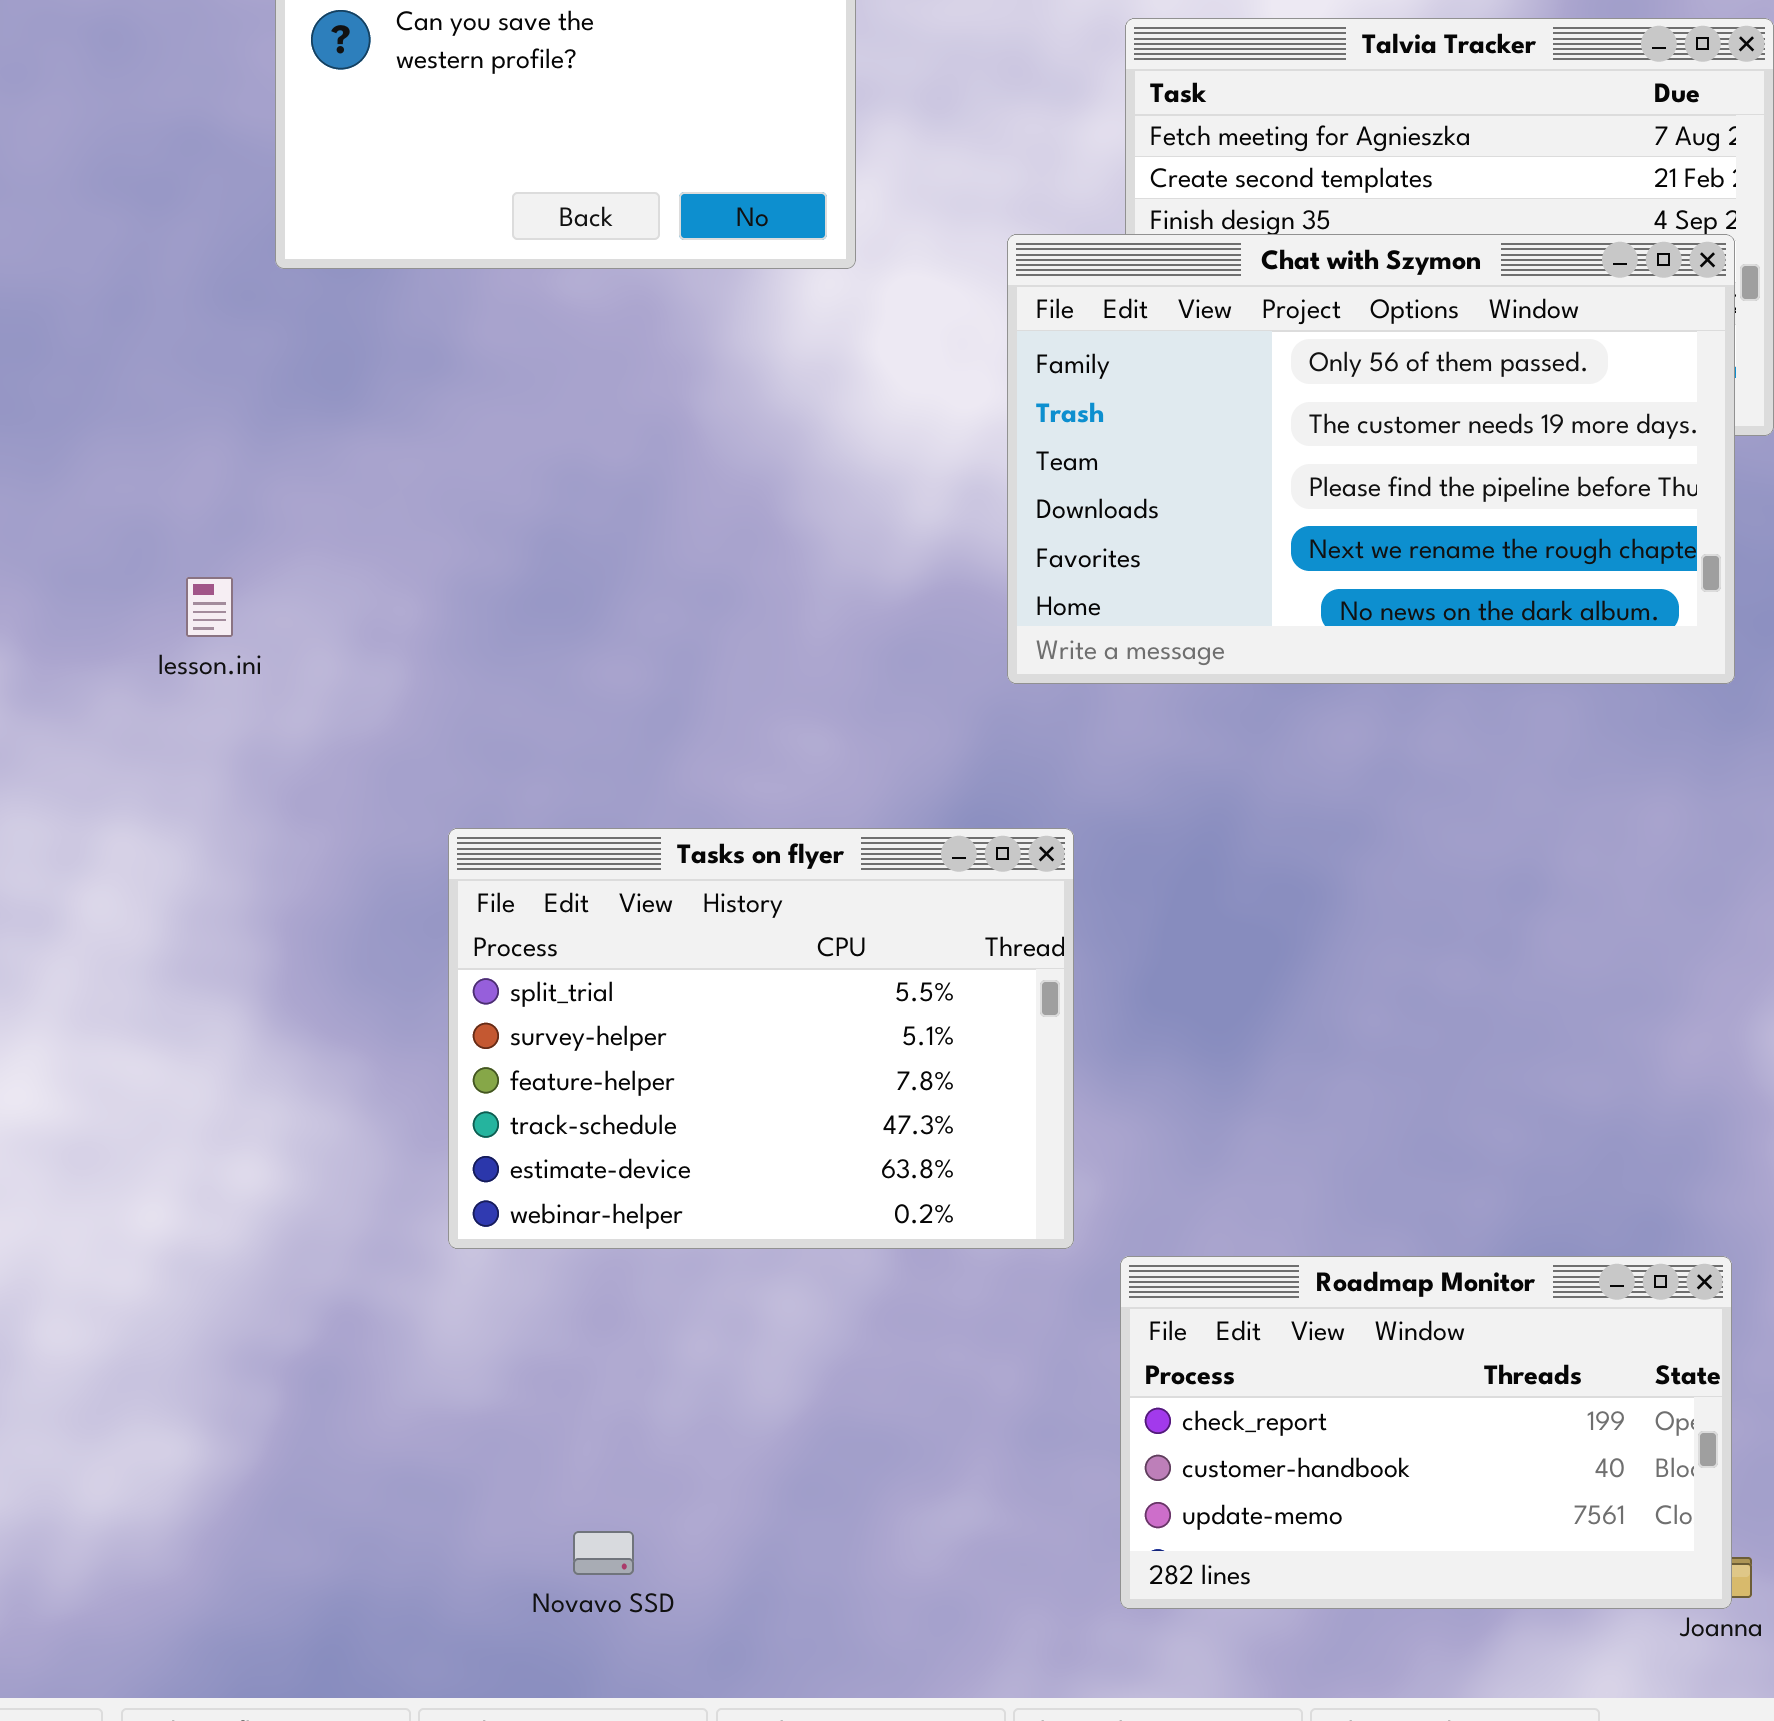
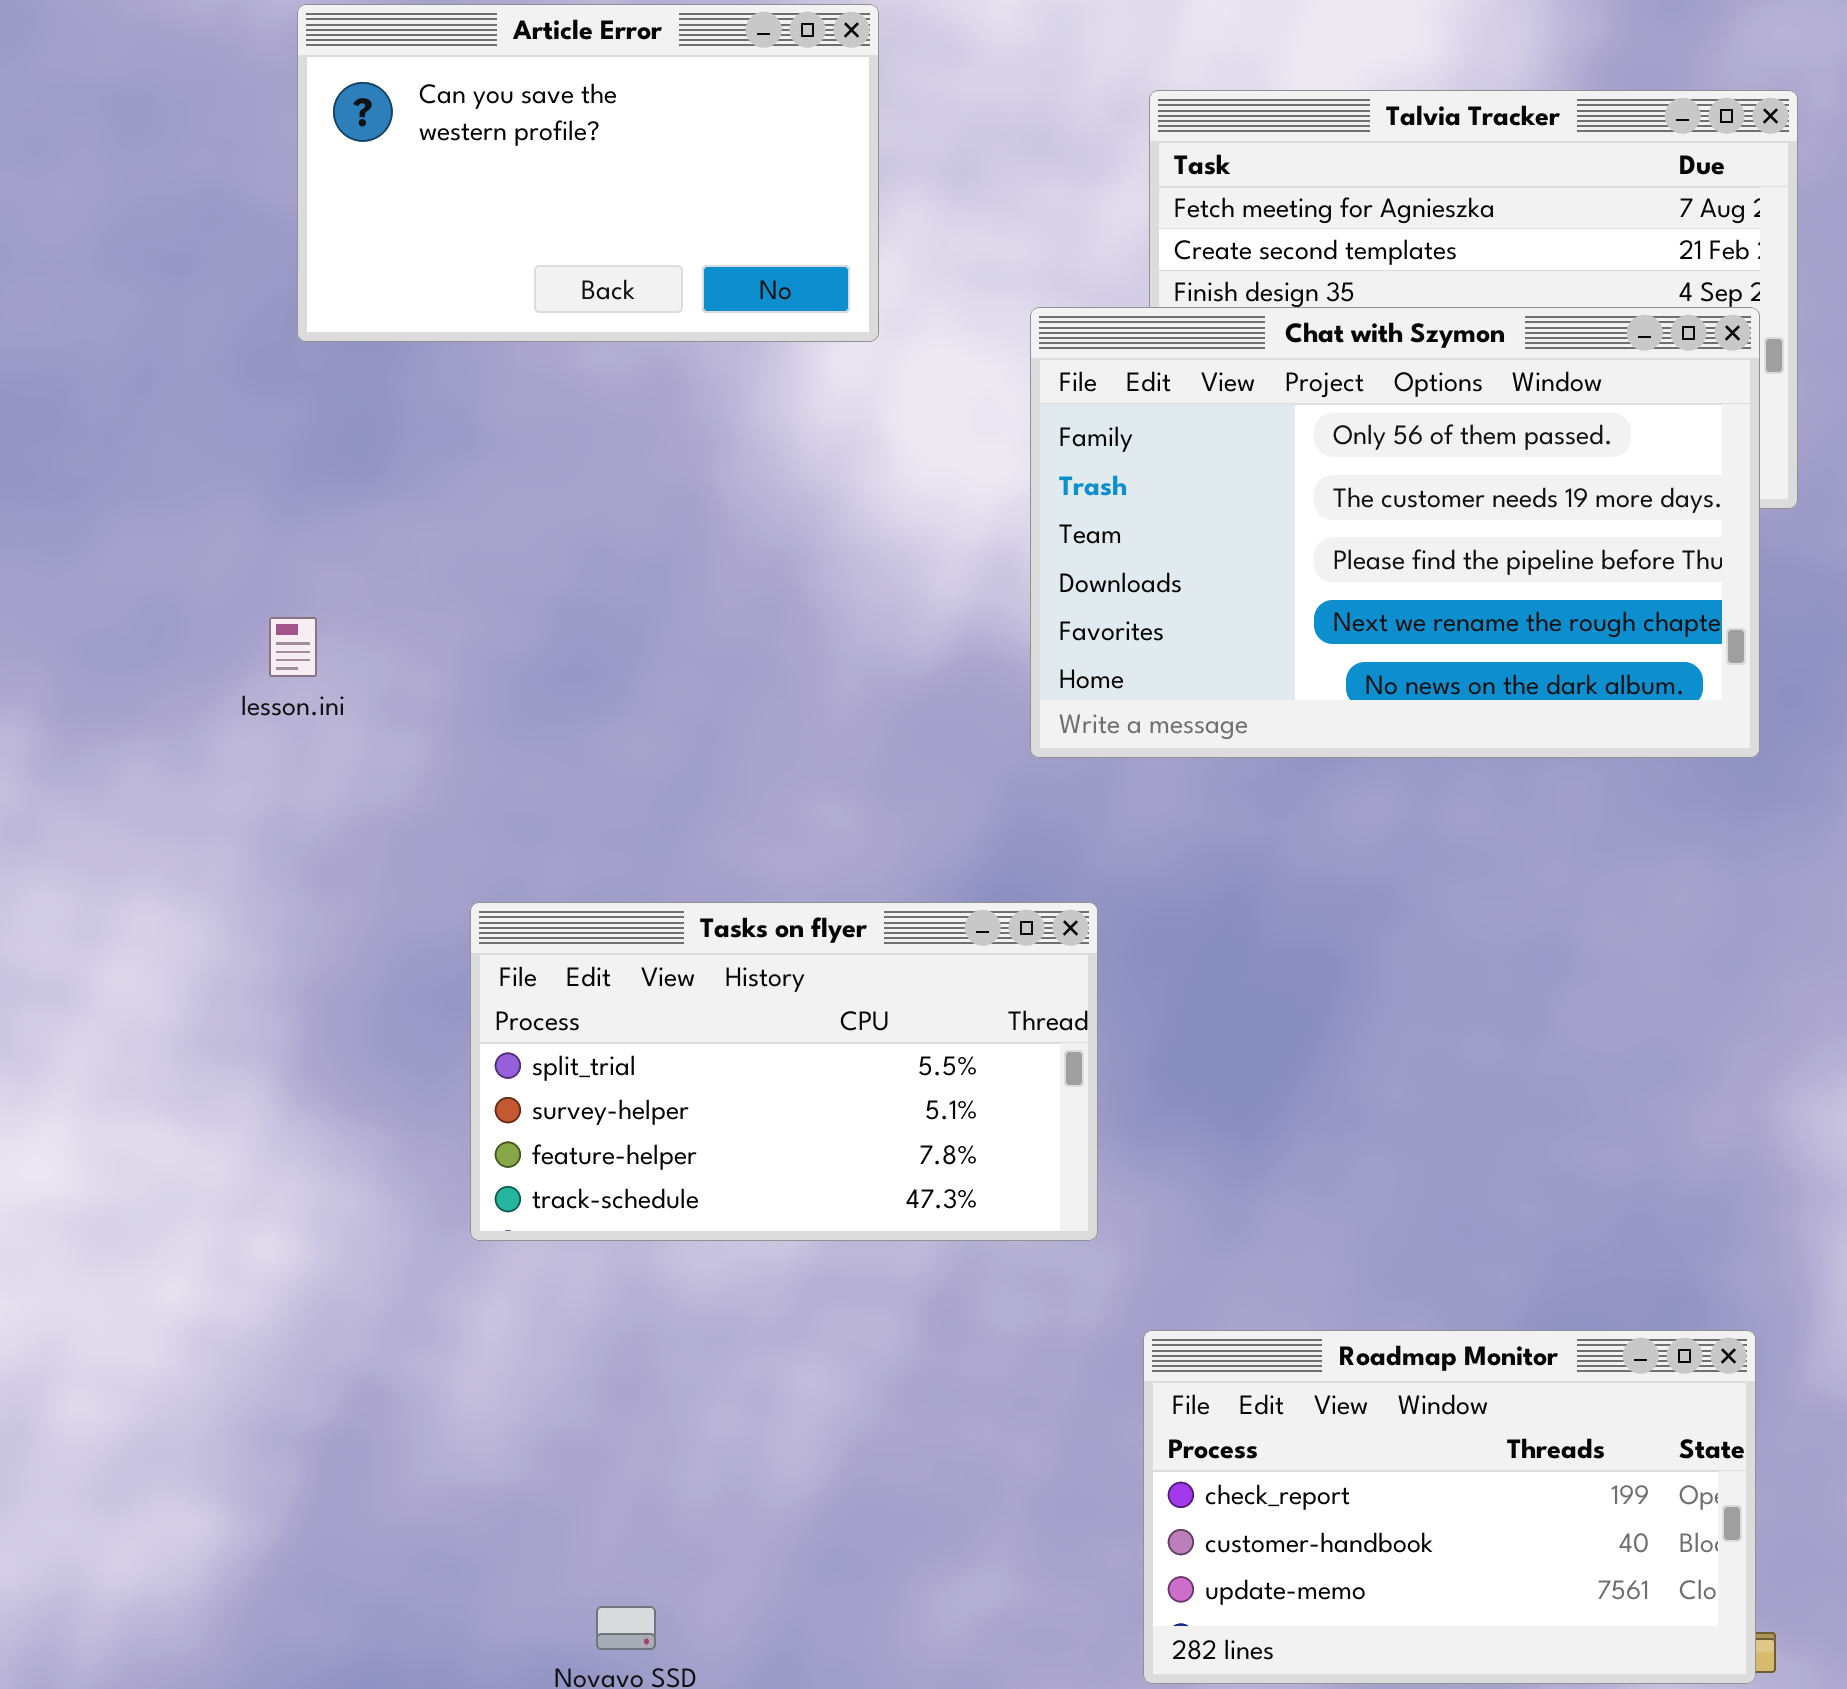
lesson.ini: [186,577,233,637] -> [269,617,317,677], moved
Tasks on flyer: [448,828,1074,1249] -> [470,902,1098,1241], resized

